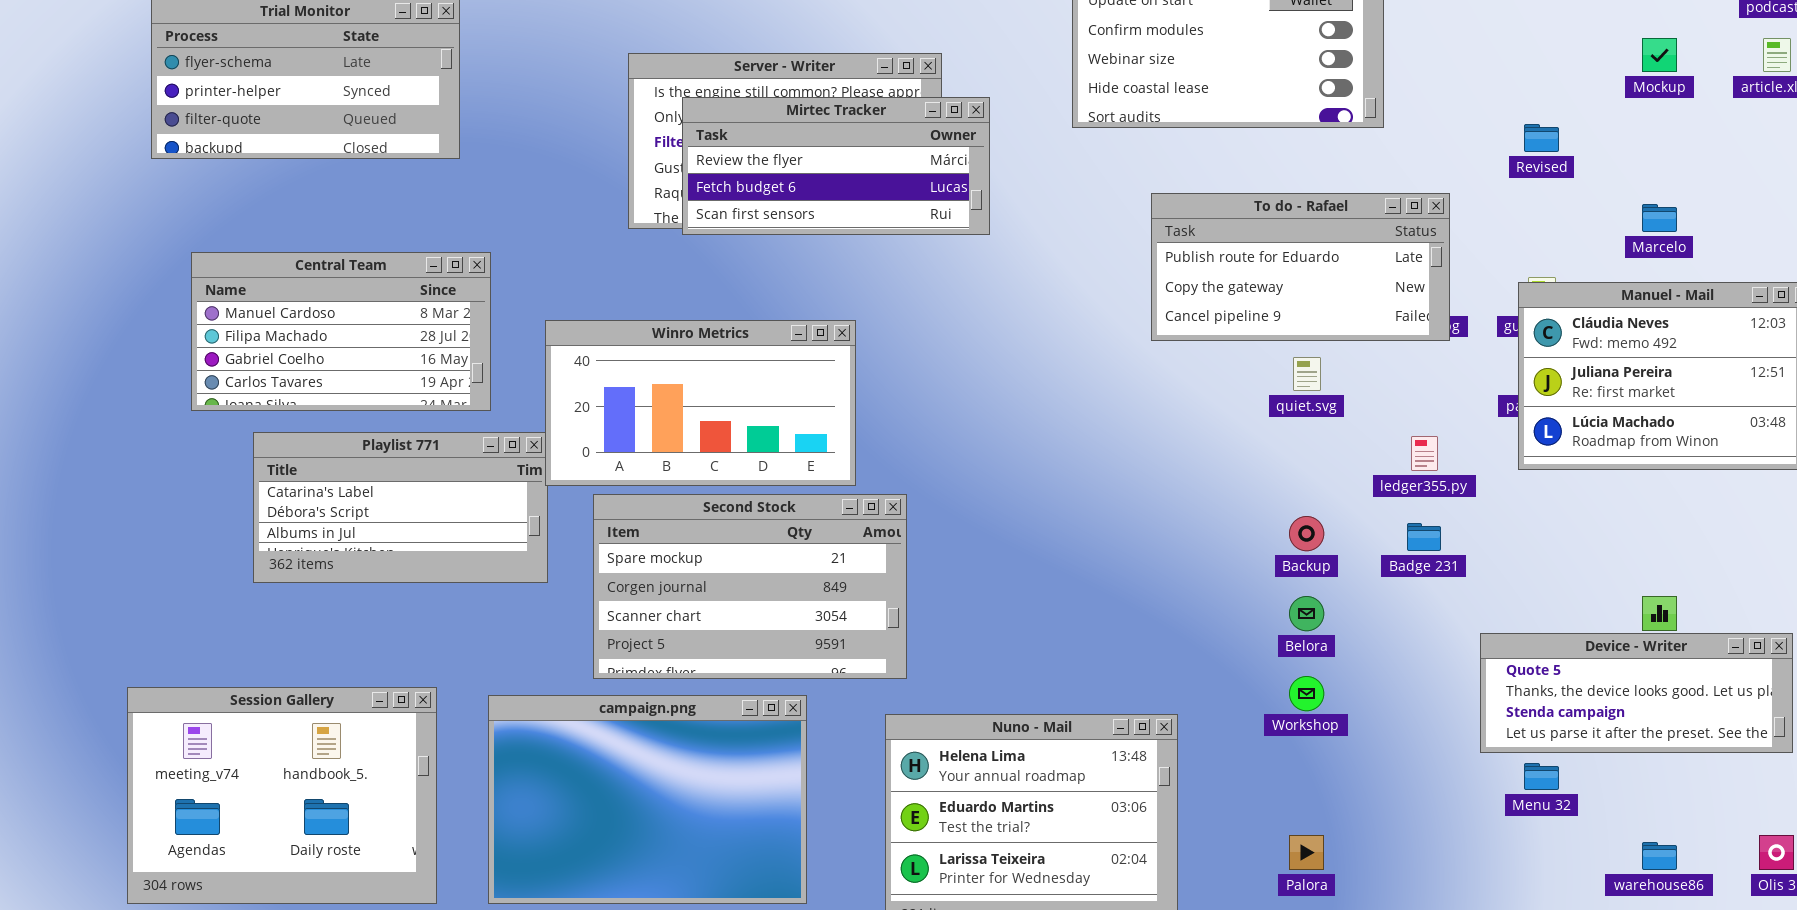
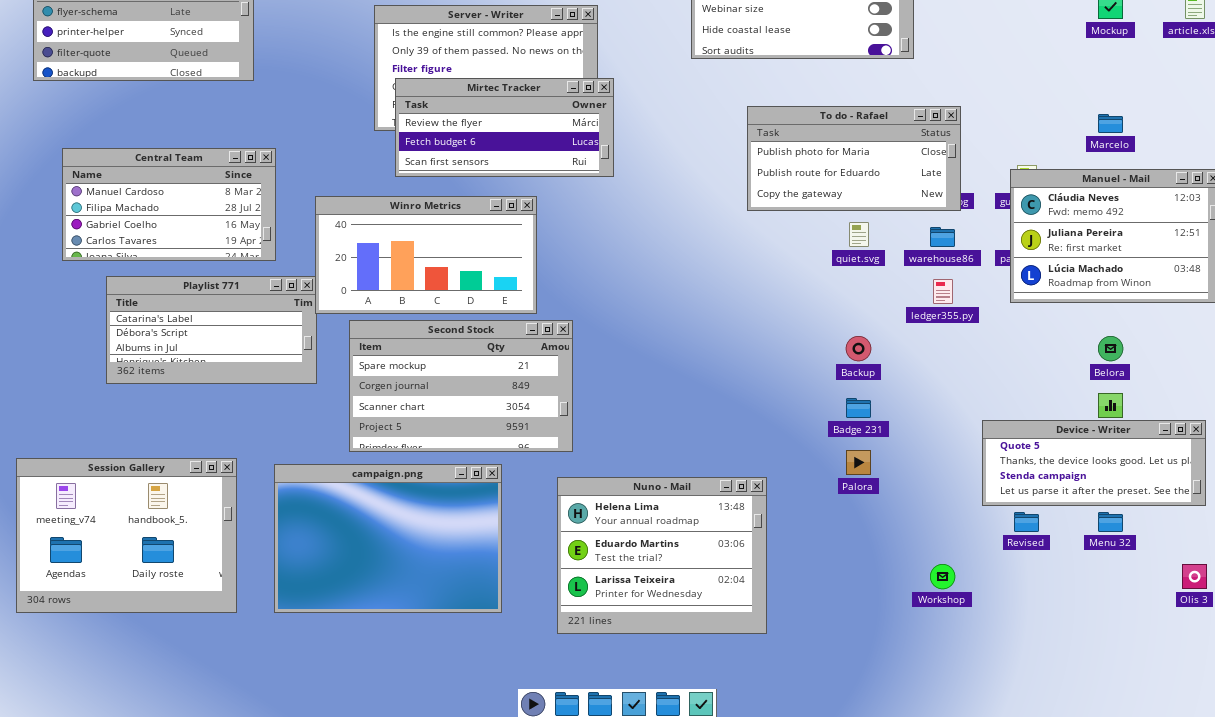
Mirtec Tracker: [682,97,990,235] -> [395,78,614,177], moved
Revised: [1524,124,1559,152] -> [1014,512,1039,532], moved
To do - Rafael: [1151,193,1450,341] -> [747,106,961,211], scrolled up 1 row
Badge 231: [1407,523,1441,551] -> [846,398,871,418], moved
Belora: [1289,596,1324,631] -> [1098,336,1123,361], moved
Workshop: [1289,676,1324,711] -> [930,564,955,589], moved
Menu 32: [1524,763,1559,790] -> [1098,512,1123,532], moved
Palora: [1289,835,1324,870] -> [846,450,871,475], moved
warehouse86: [1642,842,1677,870] -> [930,227,955,247], moved

